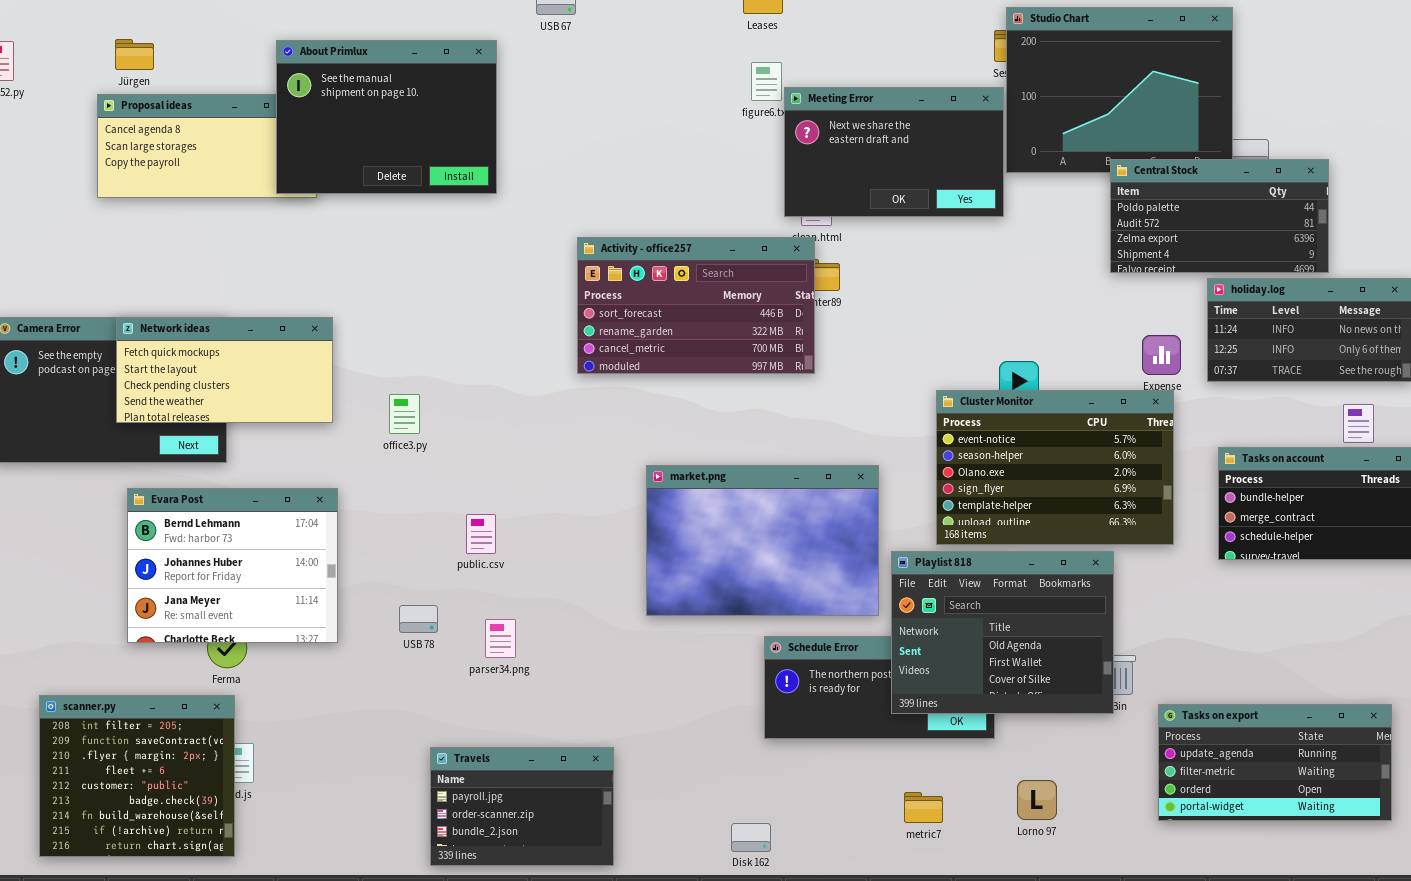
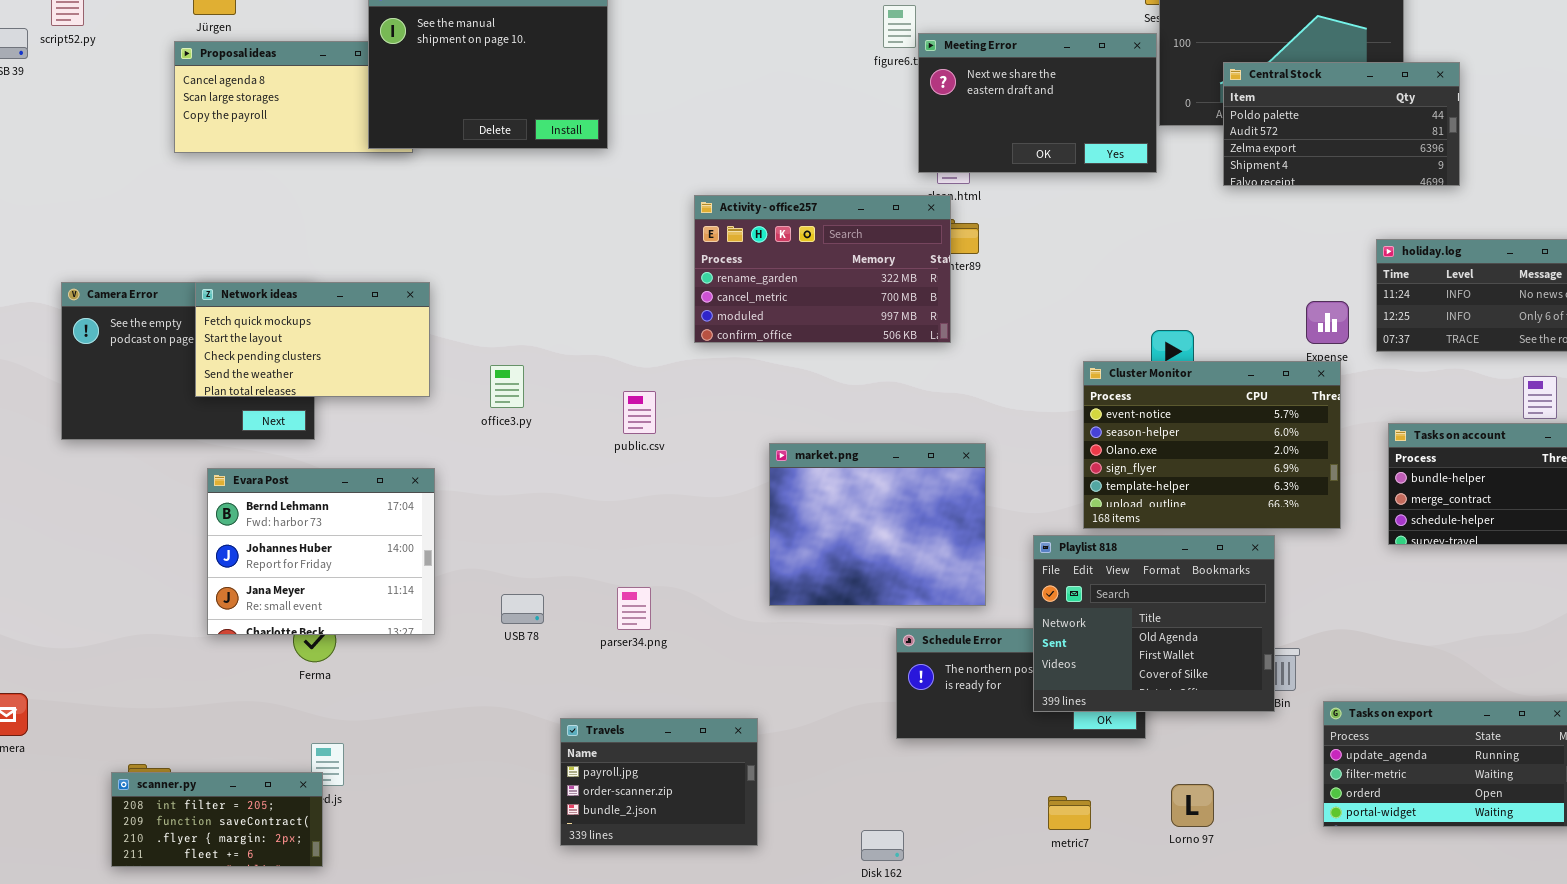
Central Stock: [1110,159,1329,273] -> [1223,62,1460,186], moved
Activity - office257: [577,237,815,374] -> [694,195,951,343], scrolled down 1 row
market.png: [646,465,879,616] -> [769,443,986,606], resized
public.csv: [466,514,496,554] -> [623,391,656,434], moved
parser34.png: [485,619,516,658] -> [617,587,651,630], moved
scanner.py: [39,695,235,857] -> [111,772,323,867], resized
Travels: [430,747,614,866] -> [560,718,758,846], moved

